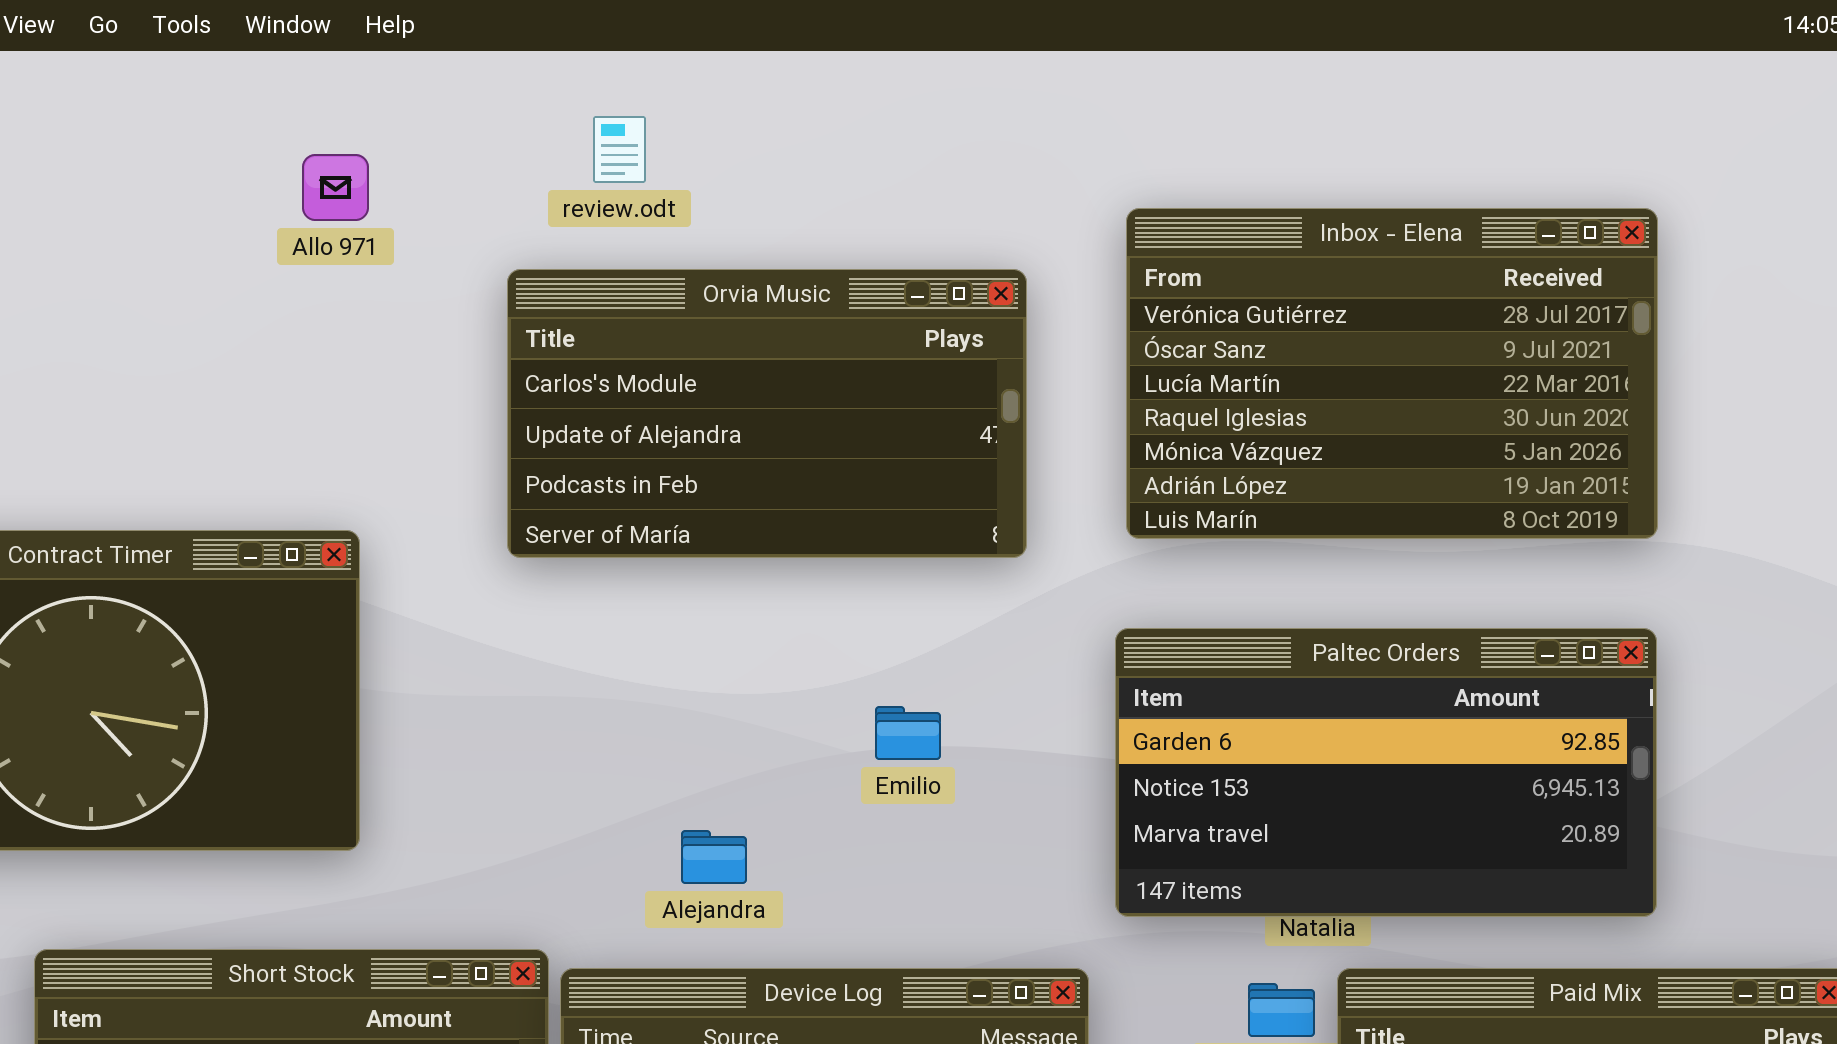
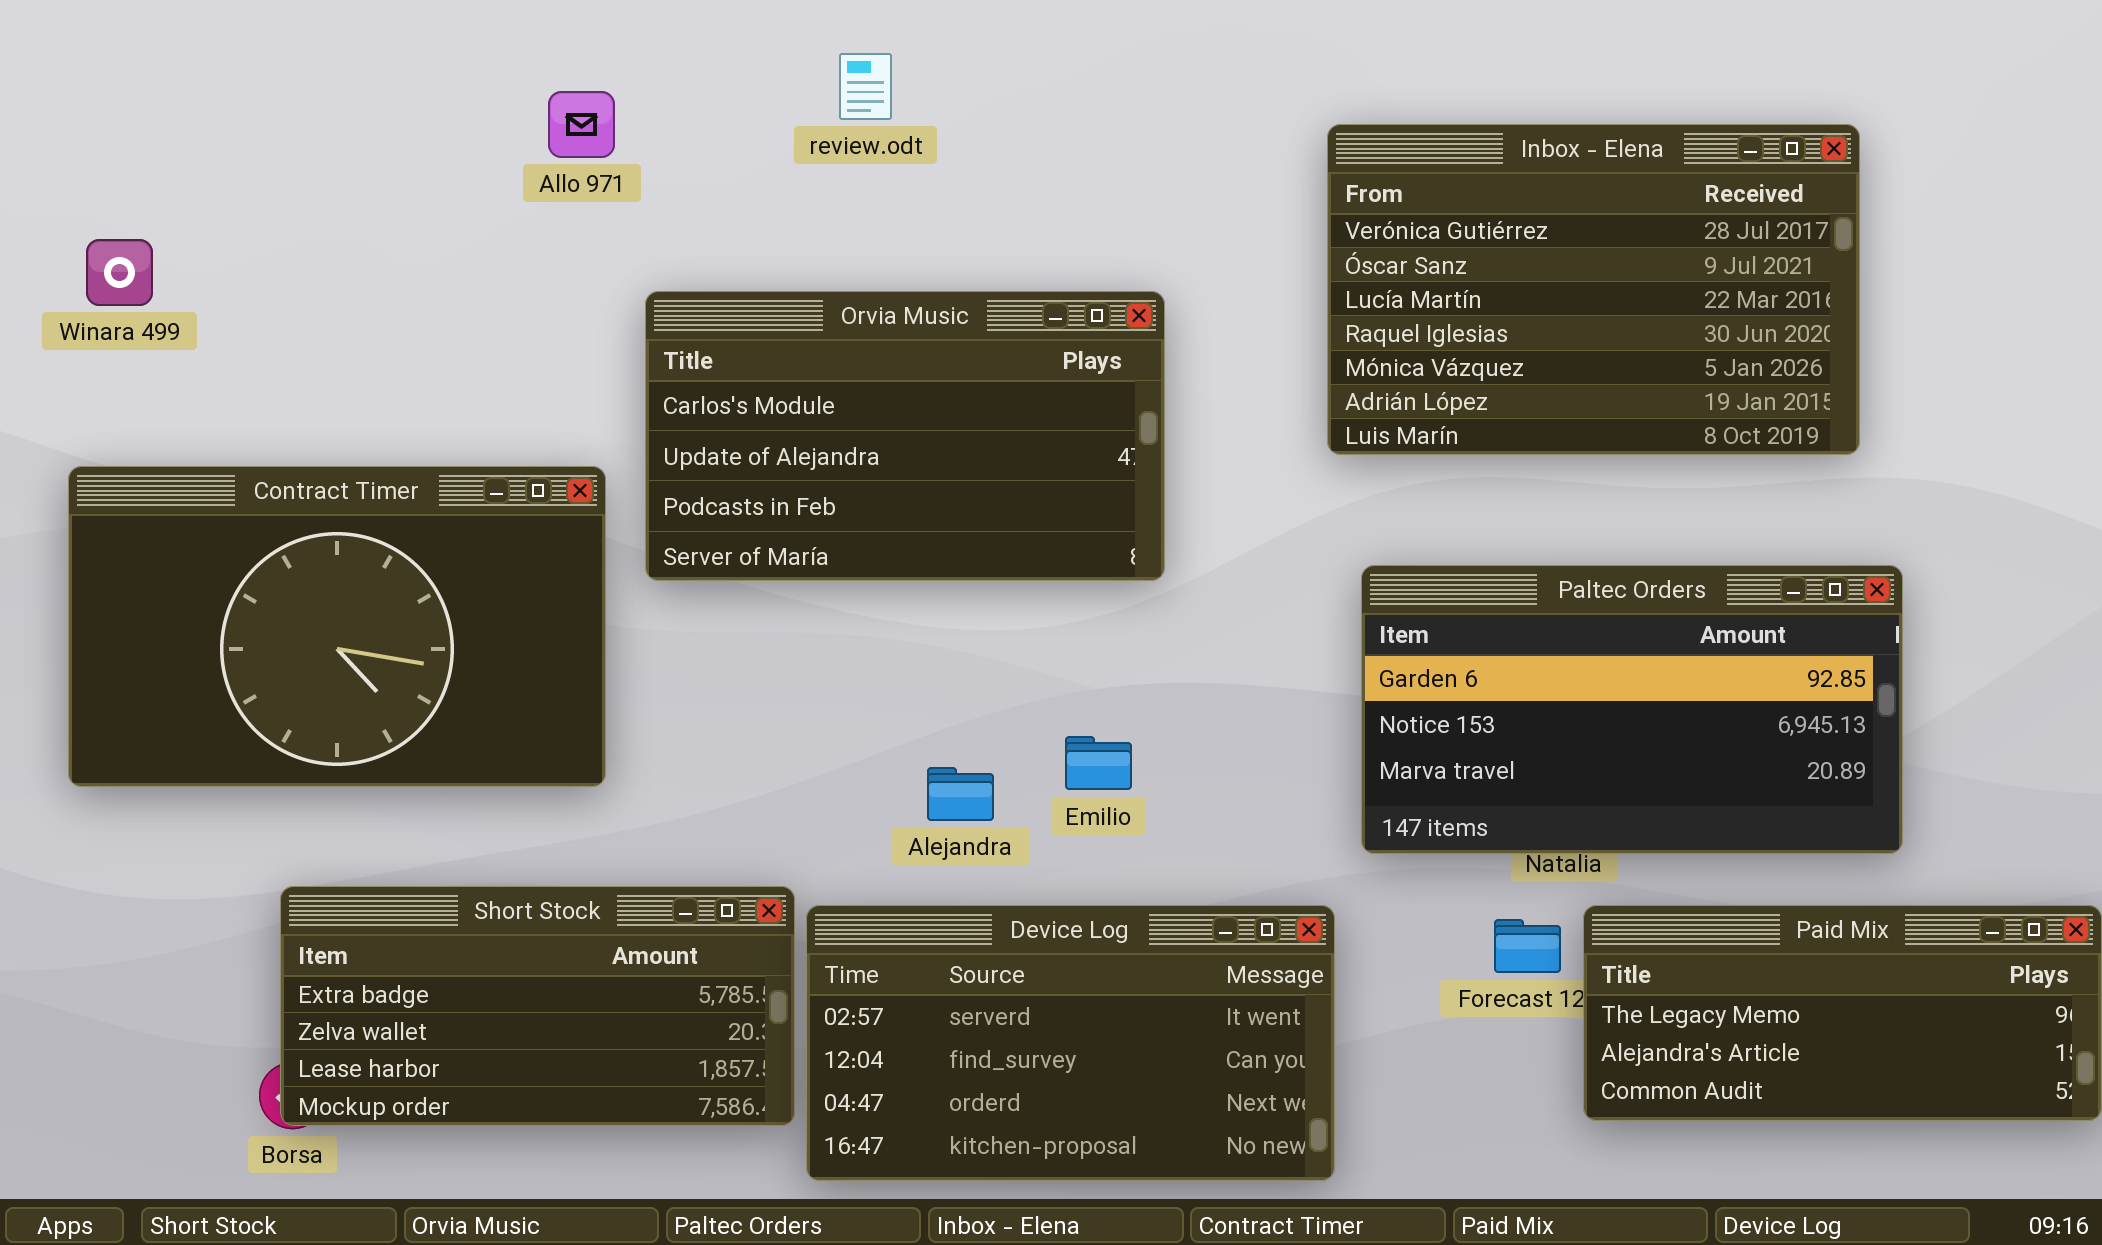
Inbox - Elena: [1126,208,1658,539] -> [1327,124,1860,455], moved
Orvia Music: [507,269,1027,558] -> [645,291,1165,581], moved
Emilio: [875,706,941,760] -> [1065,736,1132,790], moved

